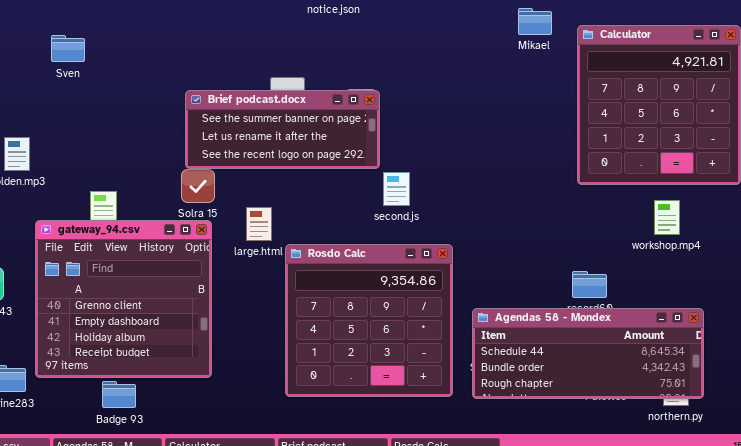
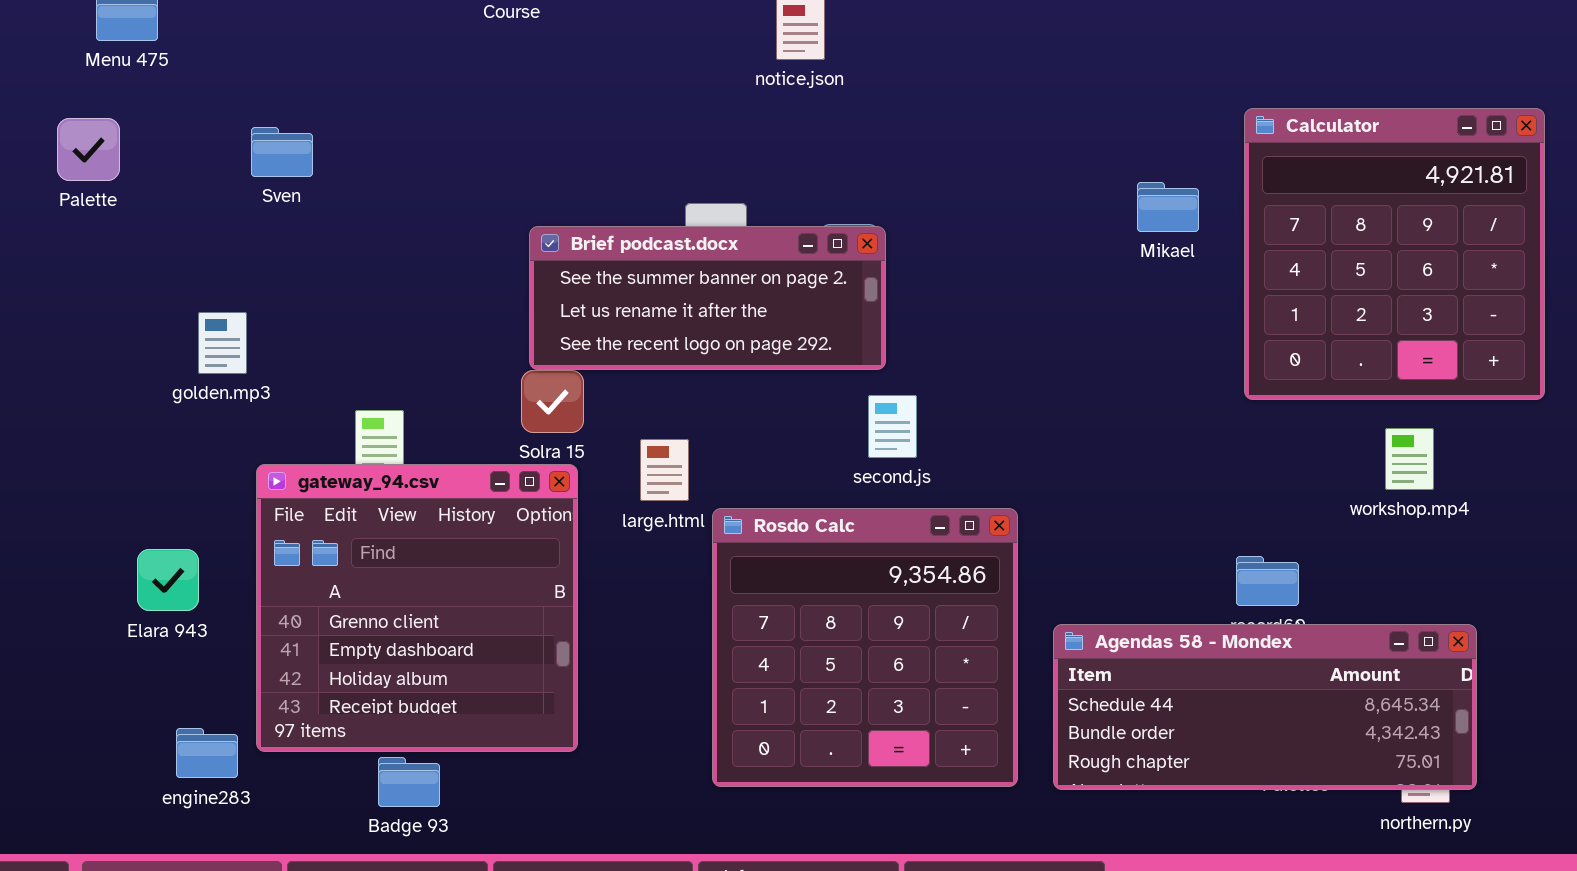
Mikael: [518,8,552,35] -> [1137,182,1199,232], moved
Sven: [51,35,85,62] -> [251,127,313,177], moved
second.js: [383,172,410,206] -> [868,395,917,458], moved

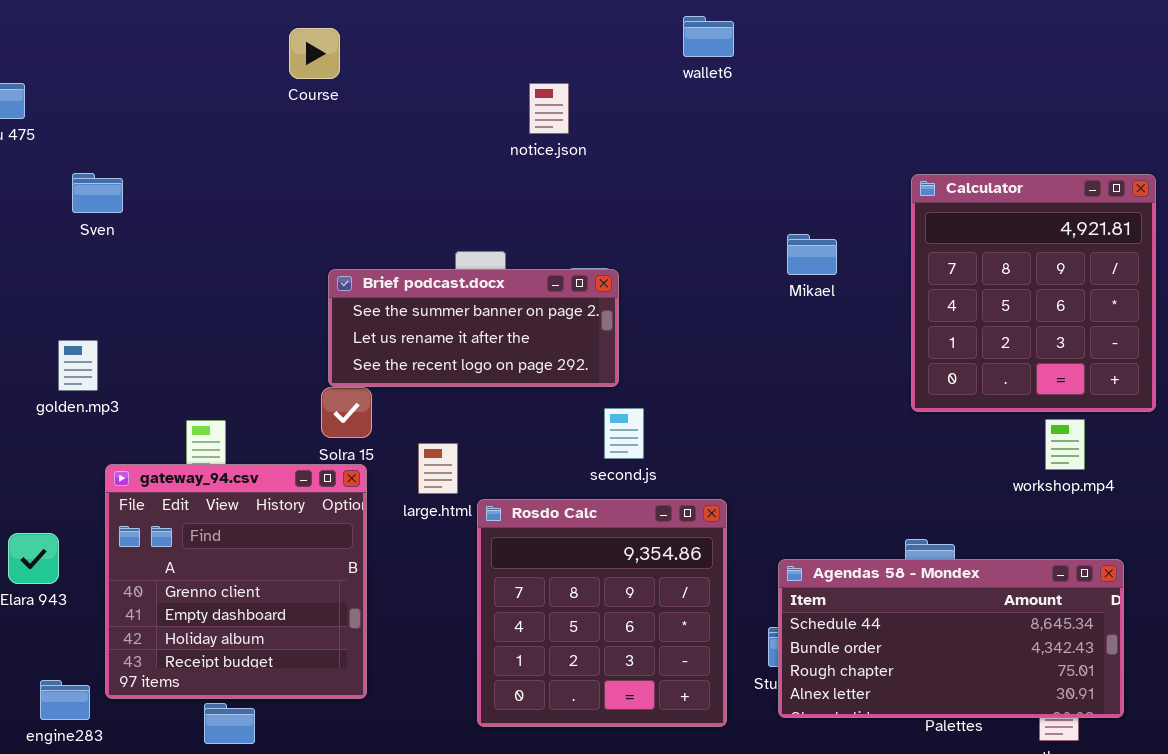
Sven: [251,127,313,177] -> [72,173,123,213], moved
Mikael: [1137,182,1199,232] -> [787,234,837,275], moved
workshop.mp4: [1385,428,1434,490] -> [1045,419,1085,470], moved
Agendas 58 - Mondex: [1053,624,1477,790] -> [778,559,1124,718], moved, resized

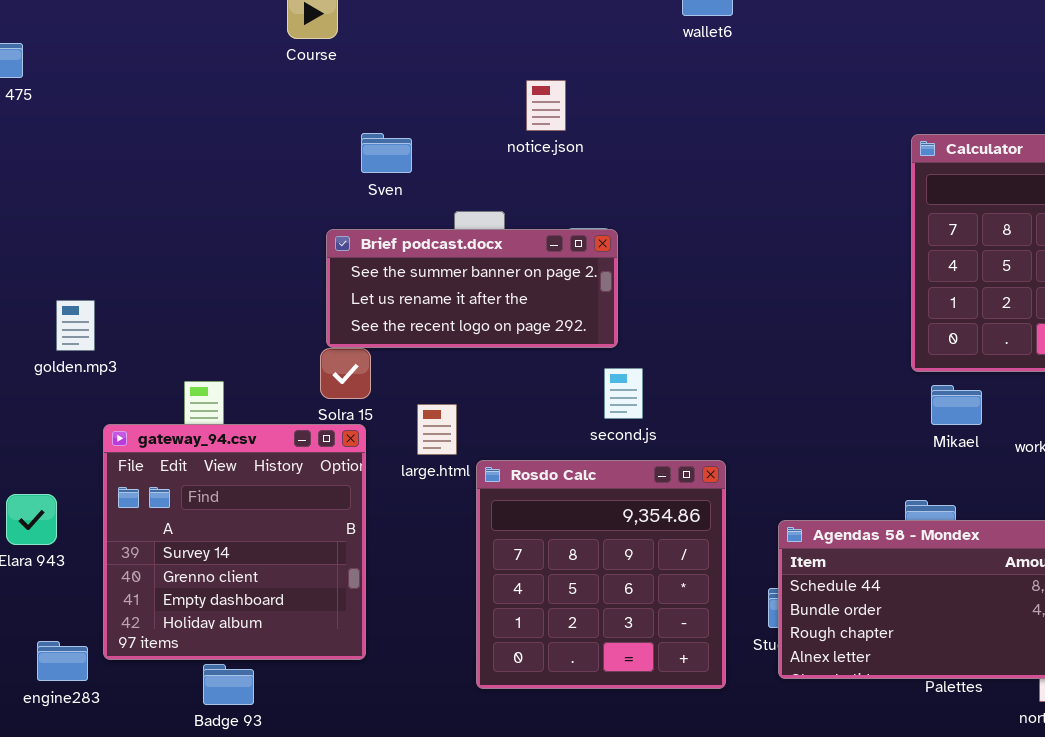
notice.json: [529,83,569,134] -> [526,80,566,131], moved
Sven: [72,173,123,213] -> [361,133,412,173], moved
Mikael: [787,234,837,275] -> [931,385,982,425], moved
gateway_94.csv: [105,464,367,699] -> [103,424,366,660], scrolled up 1 row

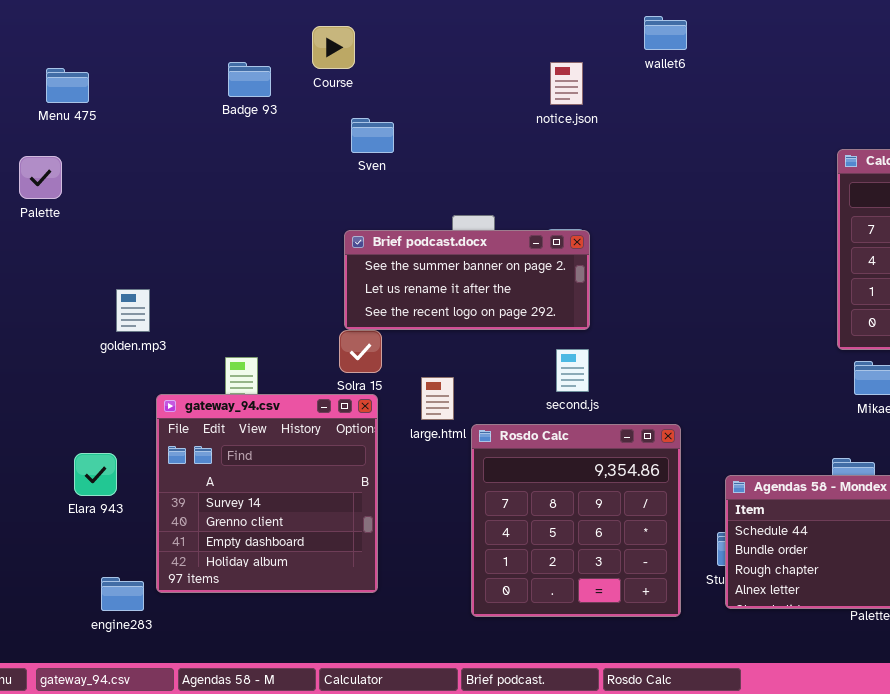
notice.json: [526,80,566,131] -> [550,62,583,105], moved
Sven: [361,133,412,173] -> [351,118,394,153], moved
second.js: [604,368,643,419] -> [556,349,589,392], moved
Badge 93: [203,664,254,705] -> [228,62,271,97], moved

